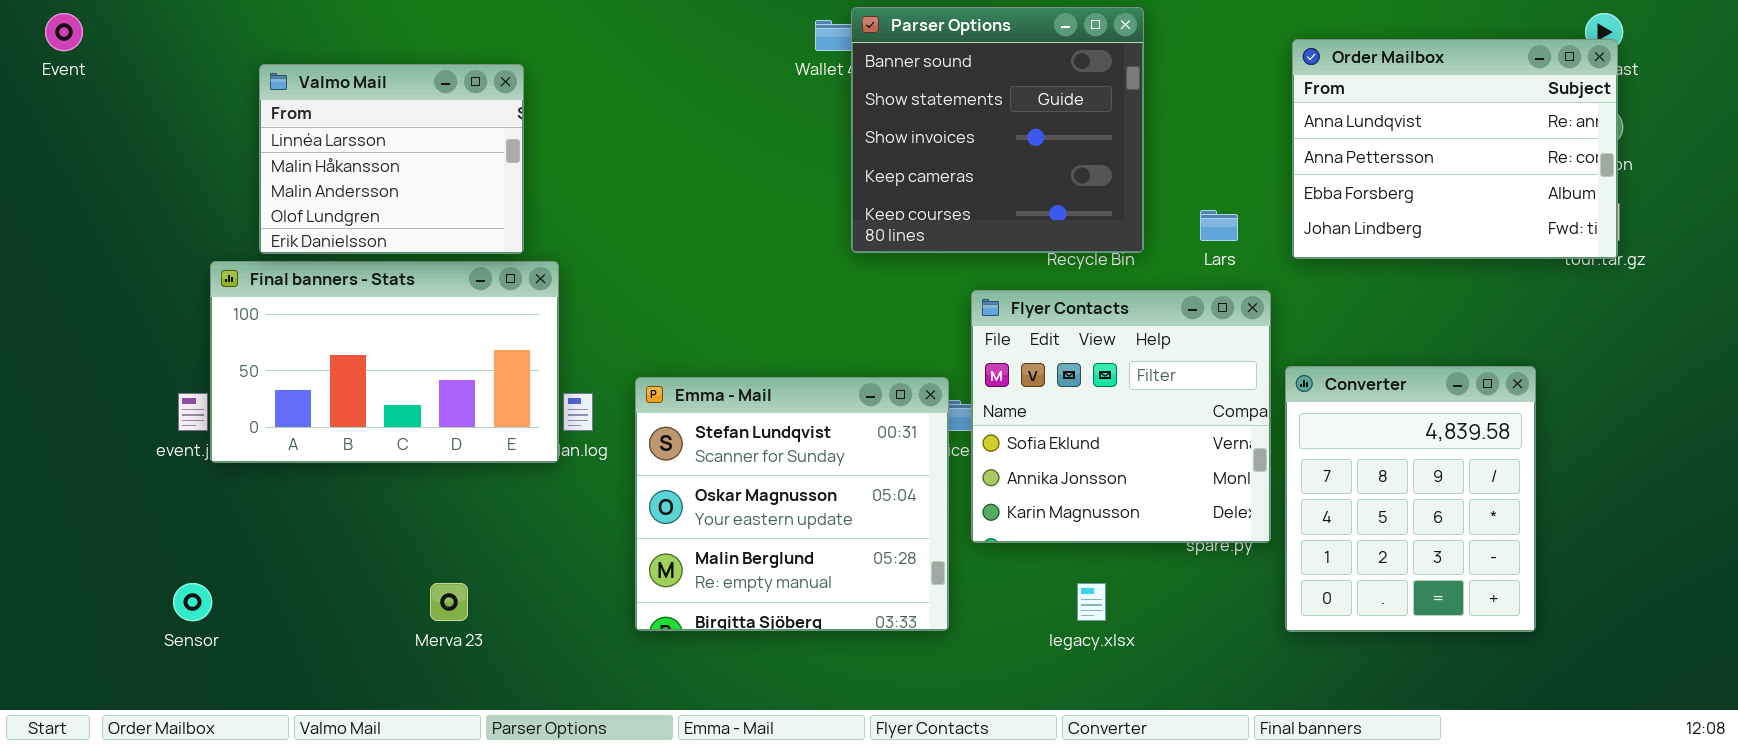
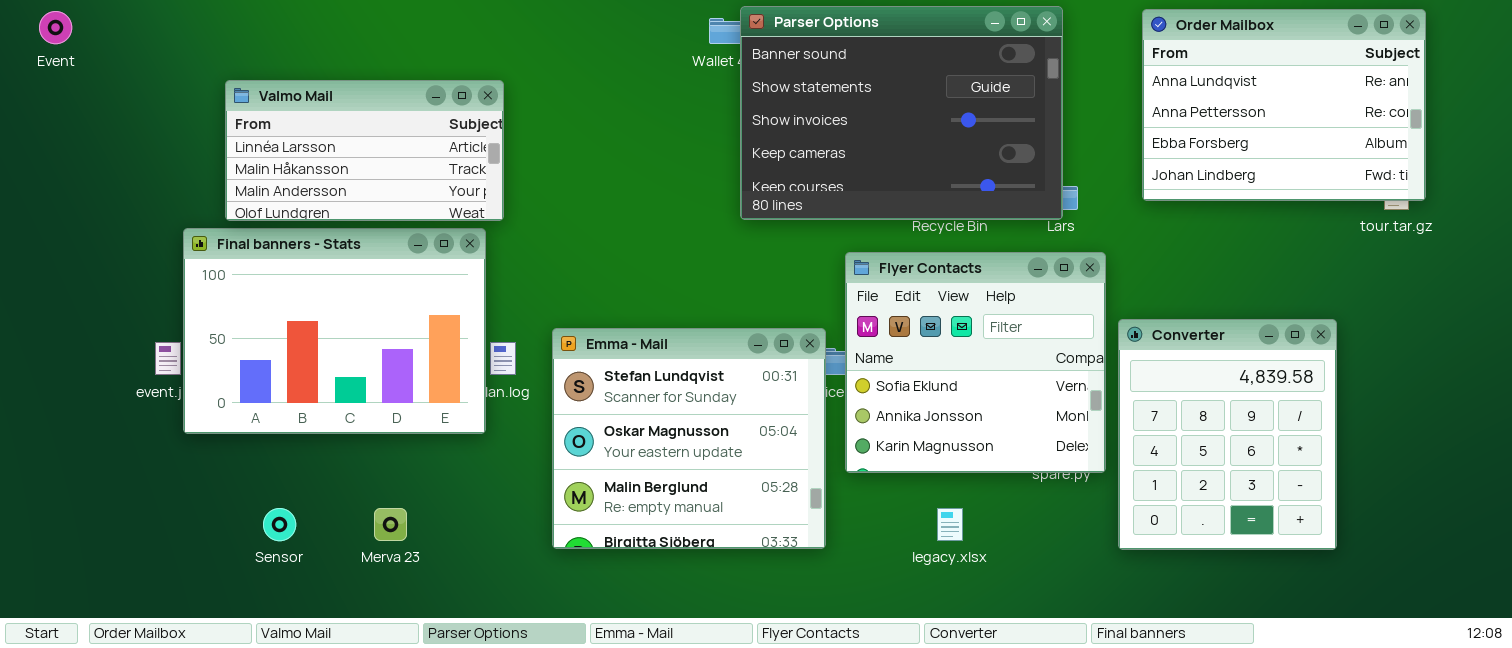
Parser Options: [851,7,1144,253] -> [740,6,1063,220], resized
Order Mailbox: [1292,39,1618,259] -> [1142,9,1426,201], moved
Valmo Mail: [259,64,524,254] -> [225,80,504,221], resized
Final banners - Stats: [210,261,559,463] -> [183,228,486,434], resized
Sensor: [173,583,212,621] -> [263,508,296,541], moved

